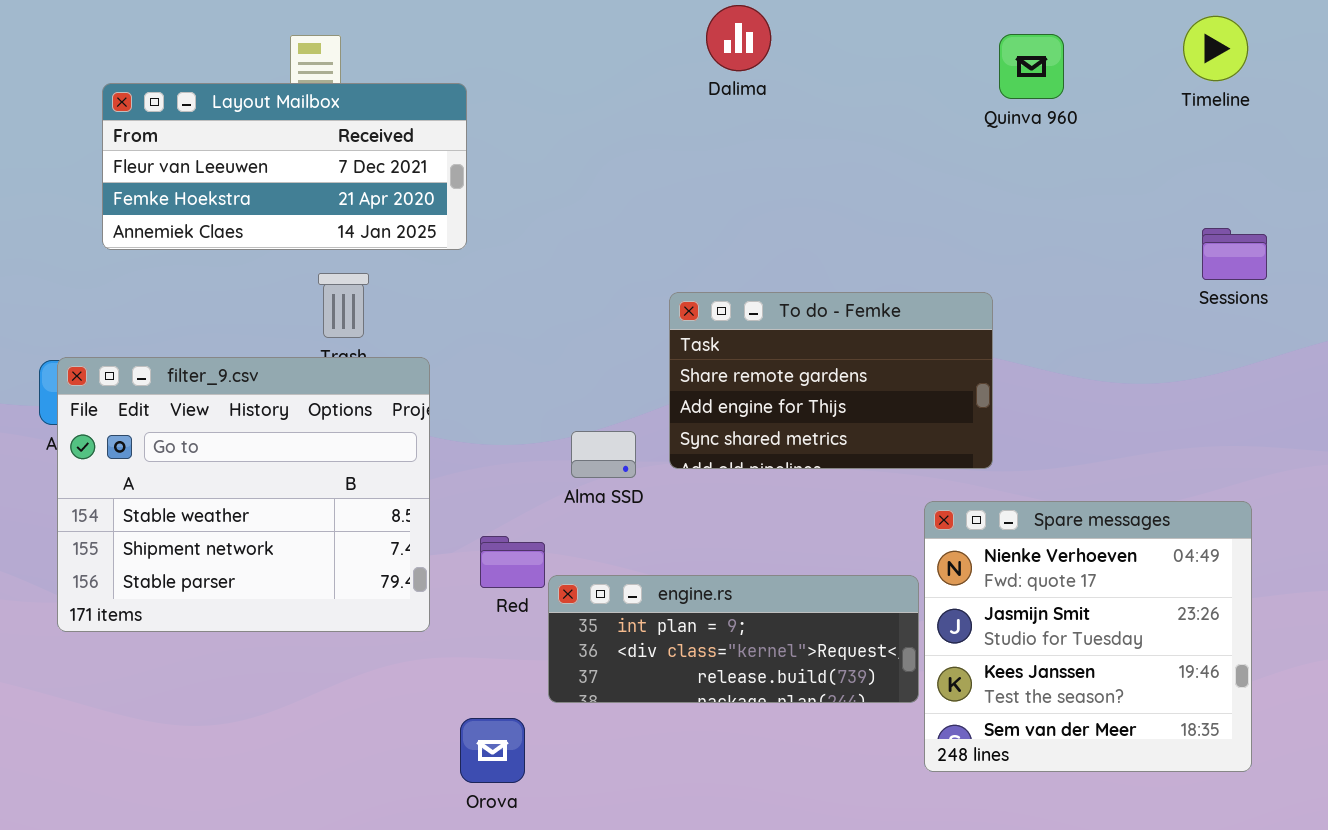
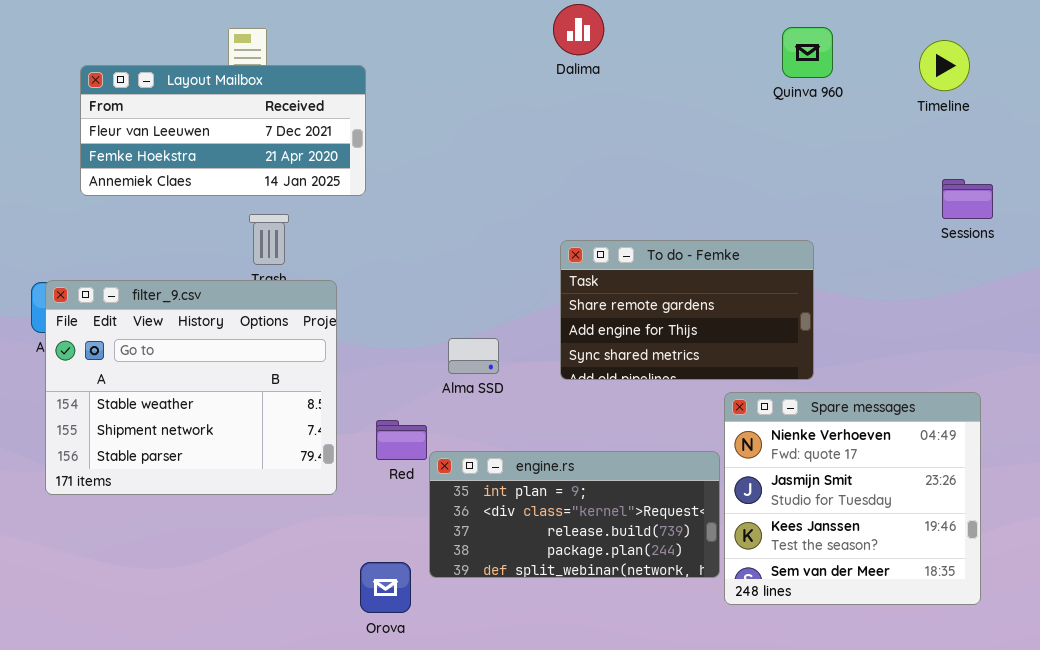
Timeline: [1183,16,1248,81] -> [919,40,970,91], moved
To do - Femke: [669,292,993,469] -> [560,240,814,380], moved
engine.rs: [548,575,919,703] -> [429,451,720,578], resized

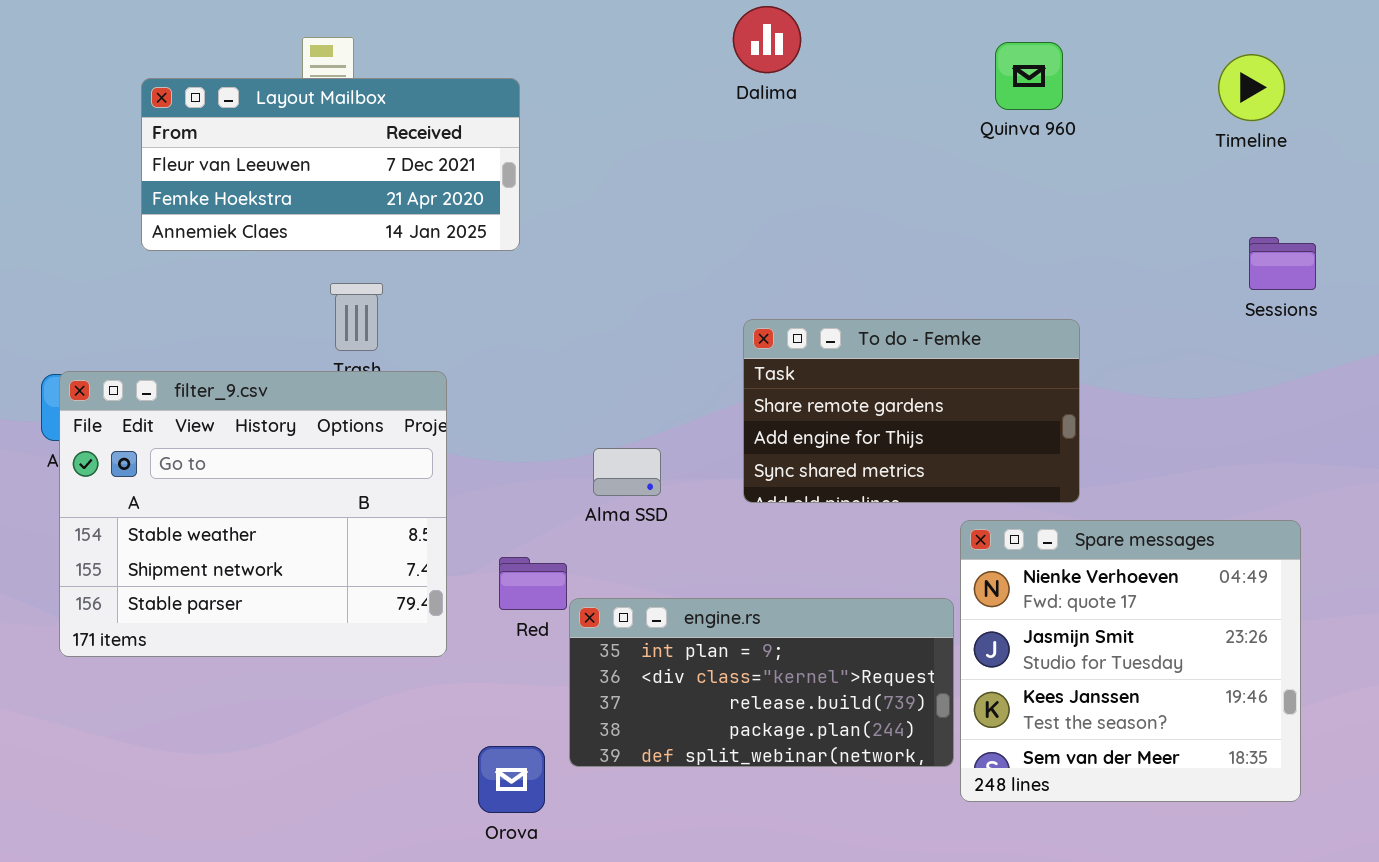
Quinva 960: [782,27,833,78] -> [995,42,1063,110], moved
Layout Mailbox: [80,65,366,196] -> [141,78,520,251], moved

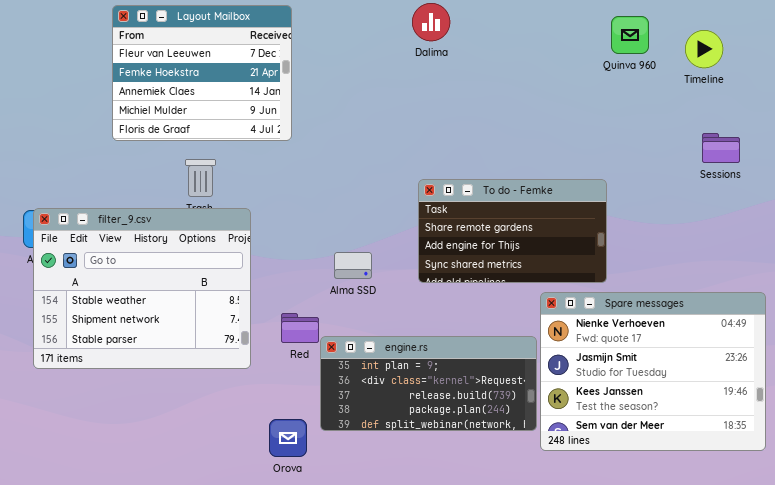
Quinva 960: [995,42,1063,110] -> [611,16,649,54], moved
Layout Mailbox: [141,78,520,251] -> [112,5,292,141], resized
Spare messages: [960,520,1301,802] -> [540,292,766,451], resized

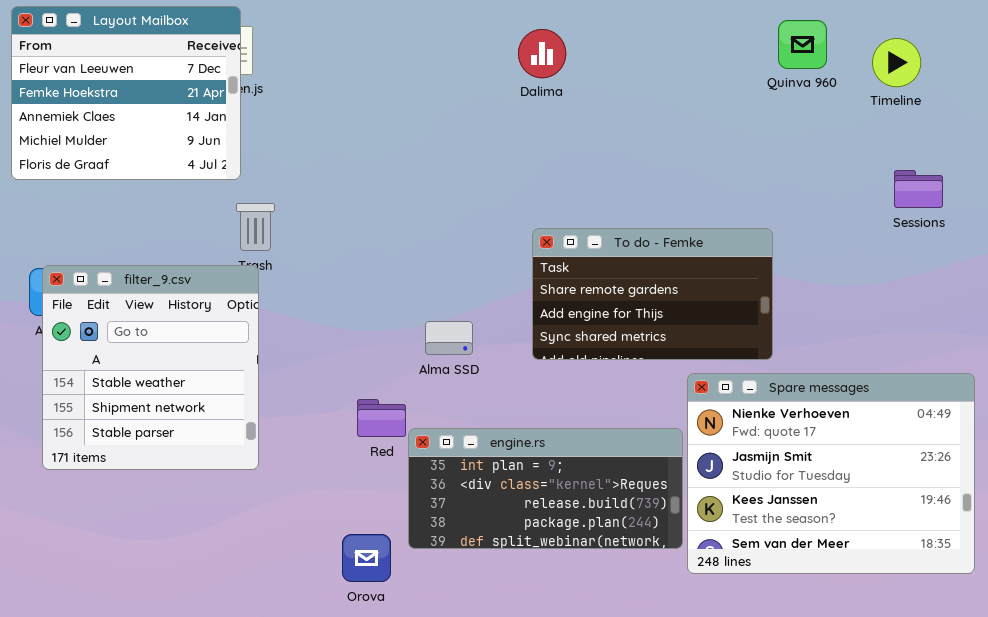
Dalima: [412,3,450,41] -> [518,29,566,78], moved
Layout Mailbox: [112,5,292,141] -> [11,6,241,180], moved
filter_9.csv: [33,208,251,369] -> [42,265,259,470], resized

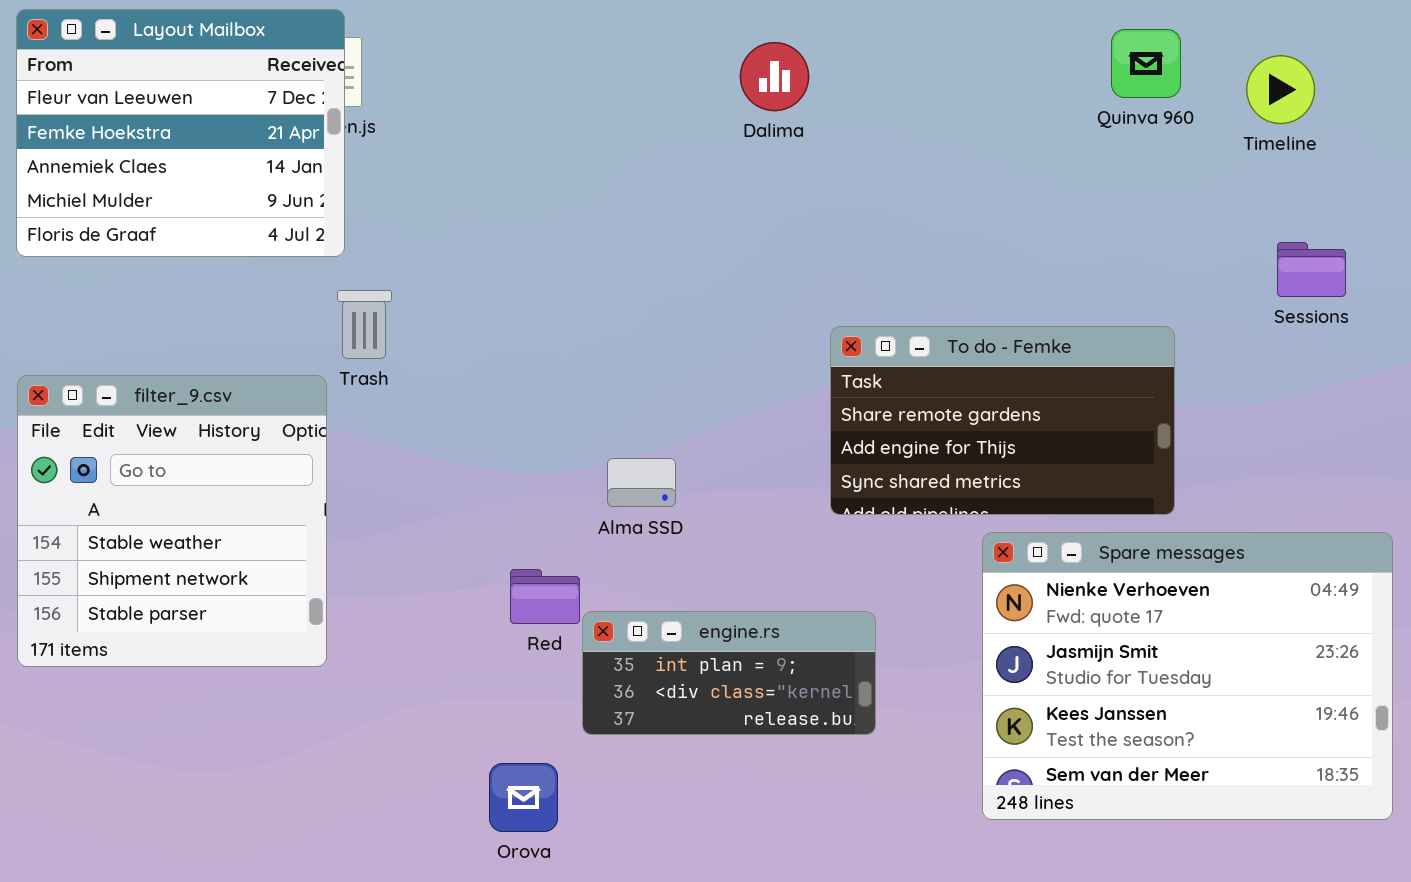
To do - Femke: [532,228,773,360] -> [830,326,1175,515], moved
filter_9.csv: [42,265,259,470] -> [17,375,327,667], moved
engine.rs: [408,428,683,549] -> [582,611,876,735], resized

